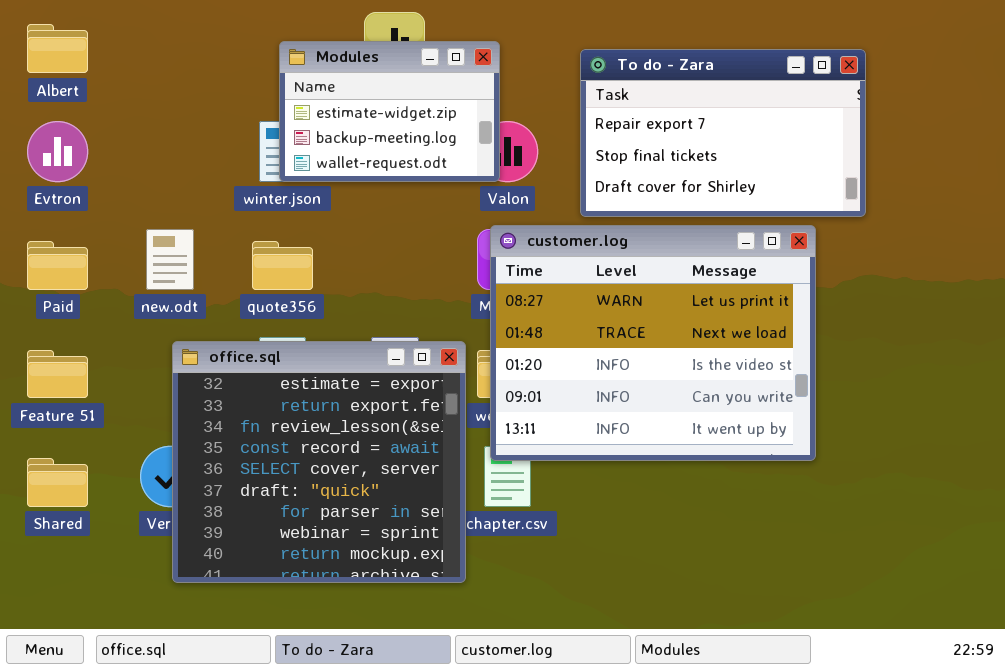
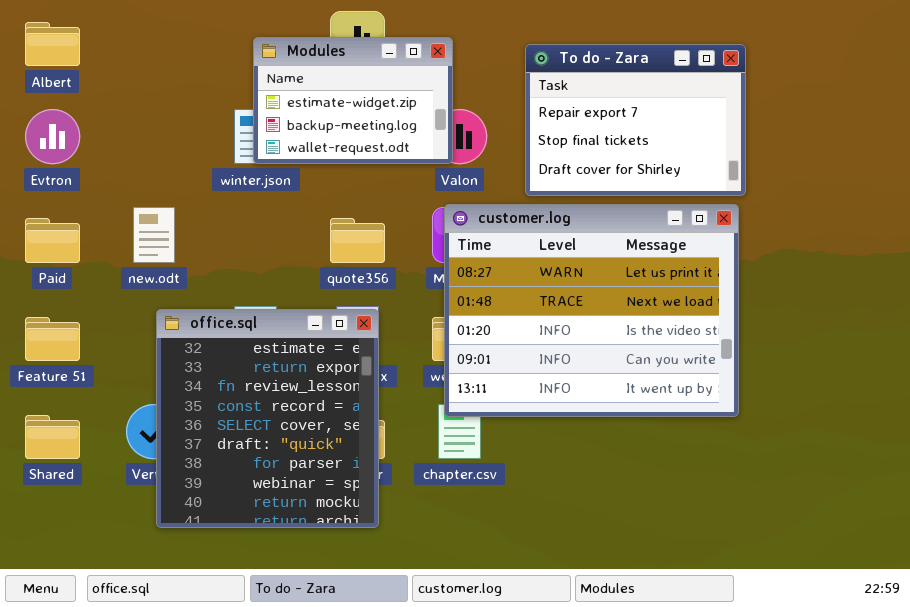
To do - Zara: [580,49,866,217] -> [525,44,746,196], resized
quote356: [252,241,313,290] -> [330,218,385,263], moved
office.sql: [172,341,466,583] -> [156,309,379,528], resized

